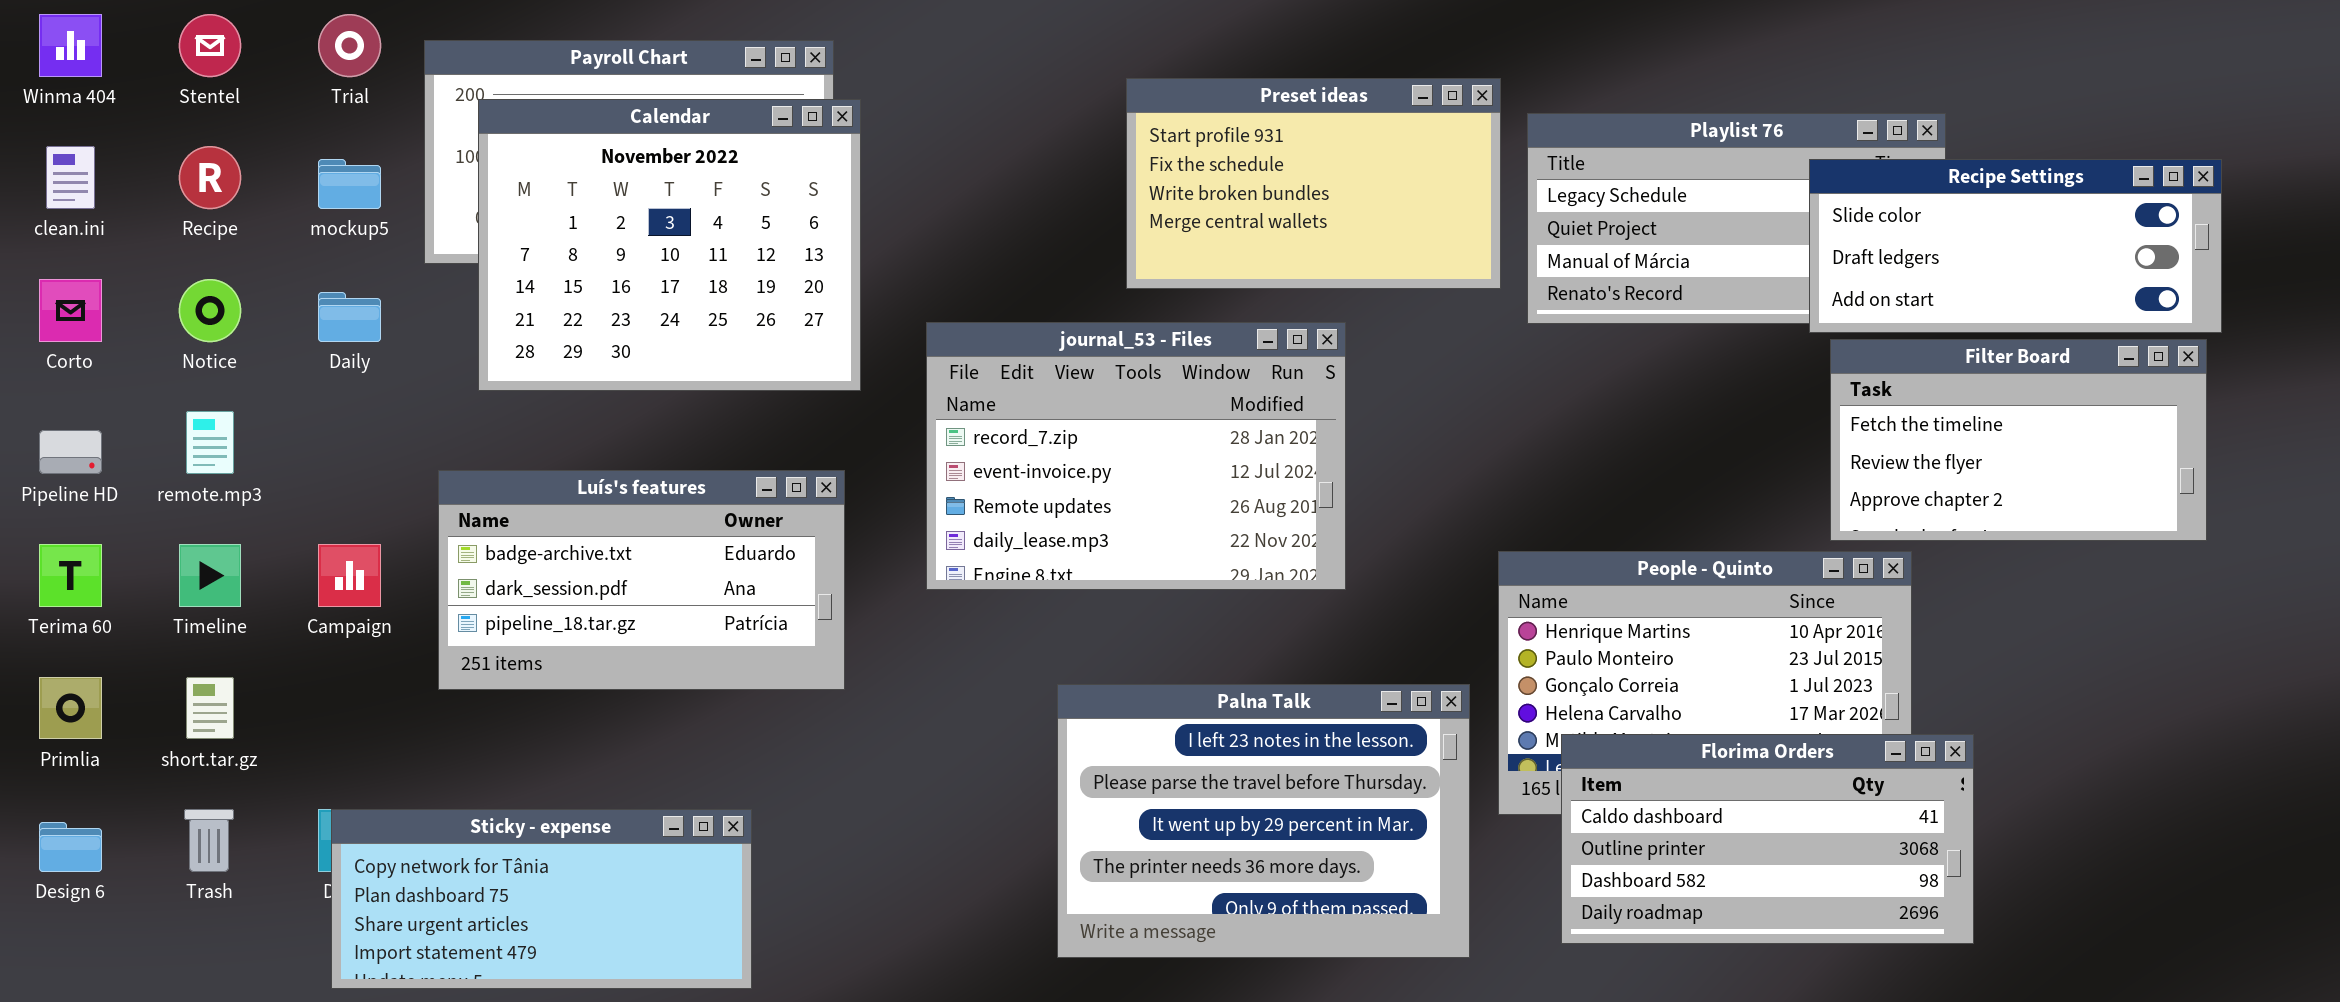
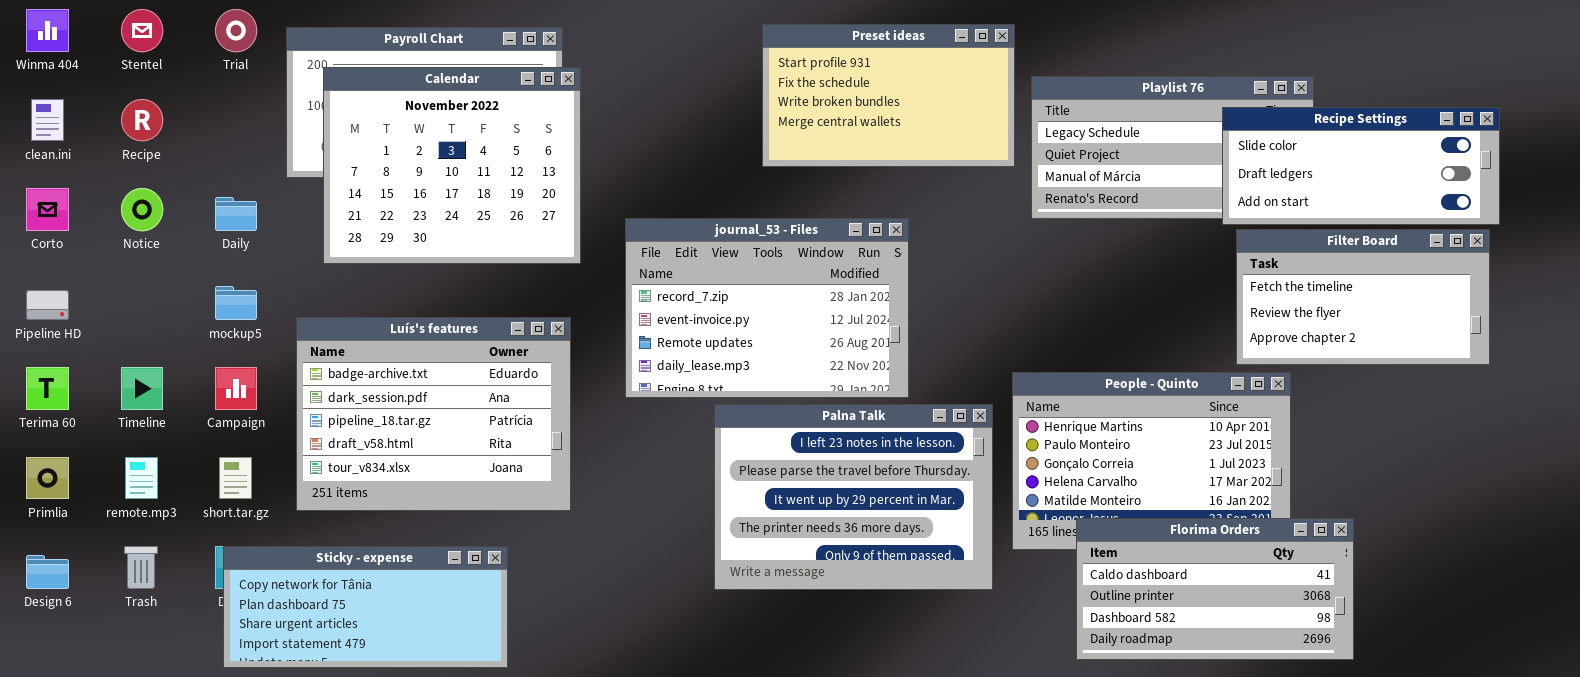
Preset ideas: [1126,78,1501,289] -> [762,24,1015,167], moved
mockup5: [318,159,381,209] -> [215,286,257,320], moved
remote.mp3: [186,411,234,474] -> [125,457,158,499], moved
Luís's features: [438,470,845,690] -> [296,317,571,511], resized
short.tar.gz: [186,677,234,739] -> [219,457,252,499], moved
Palna Talk: [1057,684,1470,958] -> [714,404,993,590], moved
Florima Orders: [1561,734,1974,944] -> [1076,518,1354,660], moved

